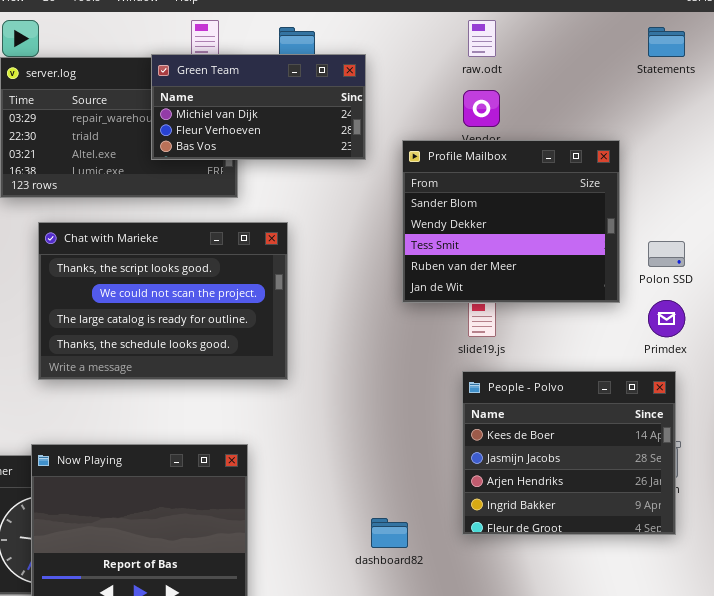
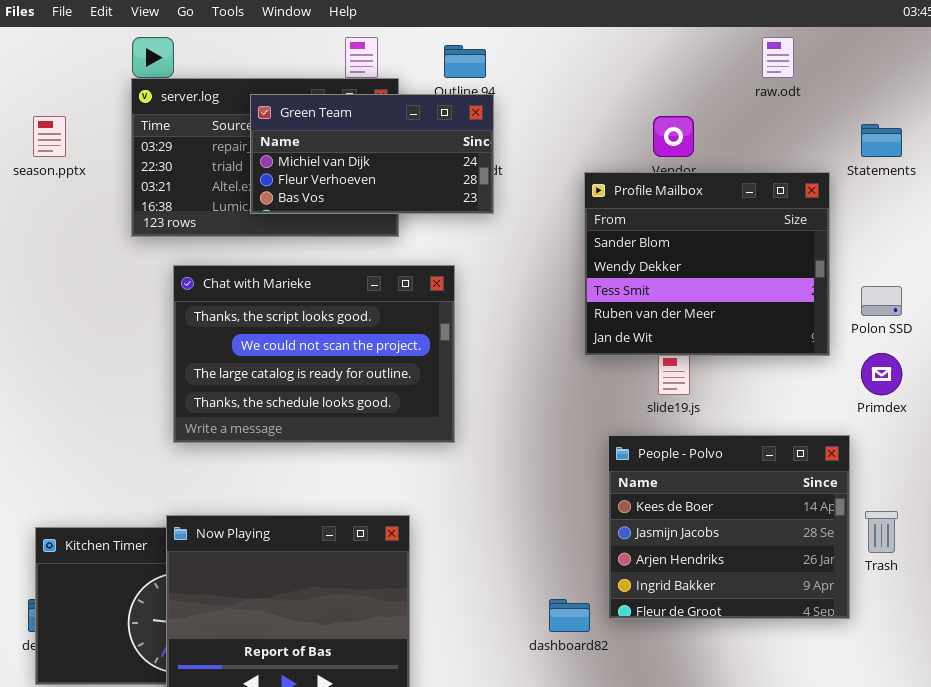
raw.odt: [468,20,496,57] -> [762,37,794,78], moved
Statements: [648,27,685,57] -> [861,124,902,157], moved
Green Team: [151,54,366,160] -> [250,94,494,214], moved
People - Polvo: [462,371,676,535] -> [608,435,850,619], moved

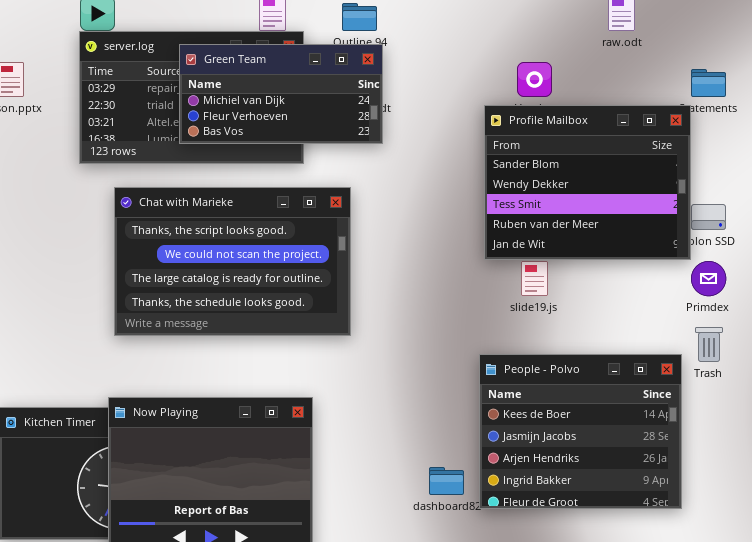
Profile Mailbox: [584,172,830,356] -> [484,105,691,260], moved
People - Polvo: [608,435,850,619] -> [479,354,682,509], moved
Trash: [865,511,898,553] -> [695,327,723,362], moved

